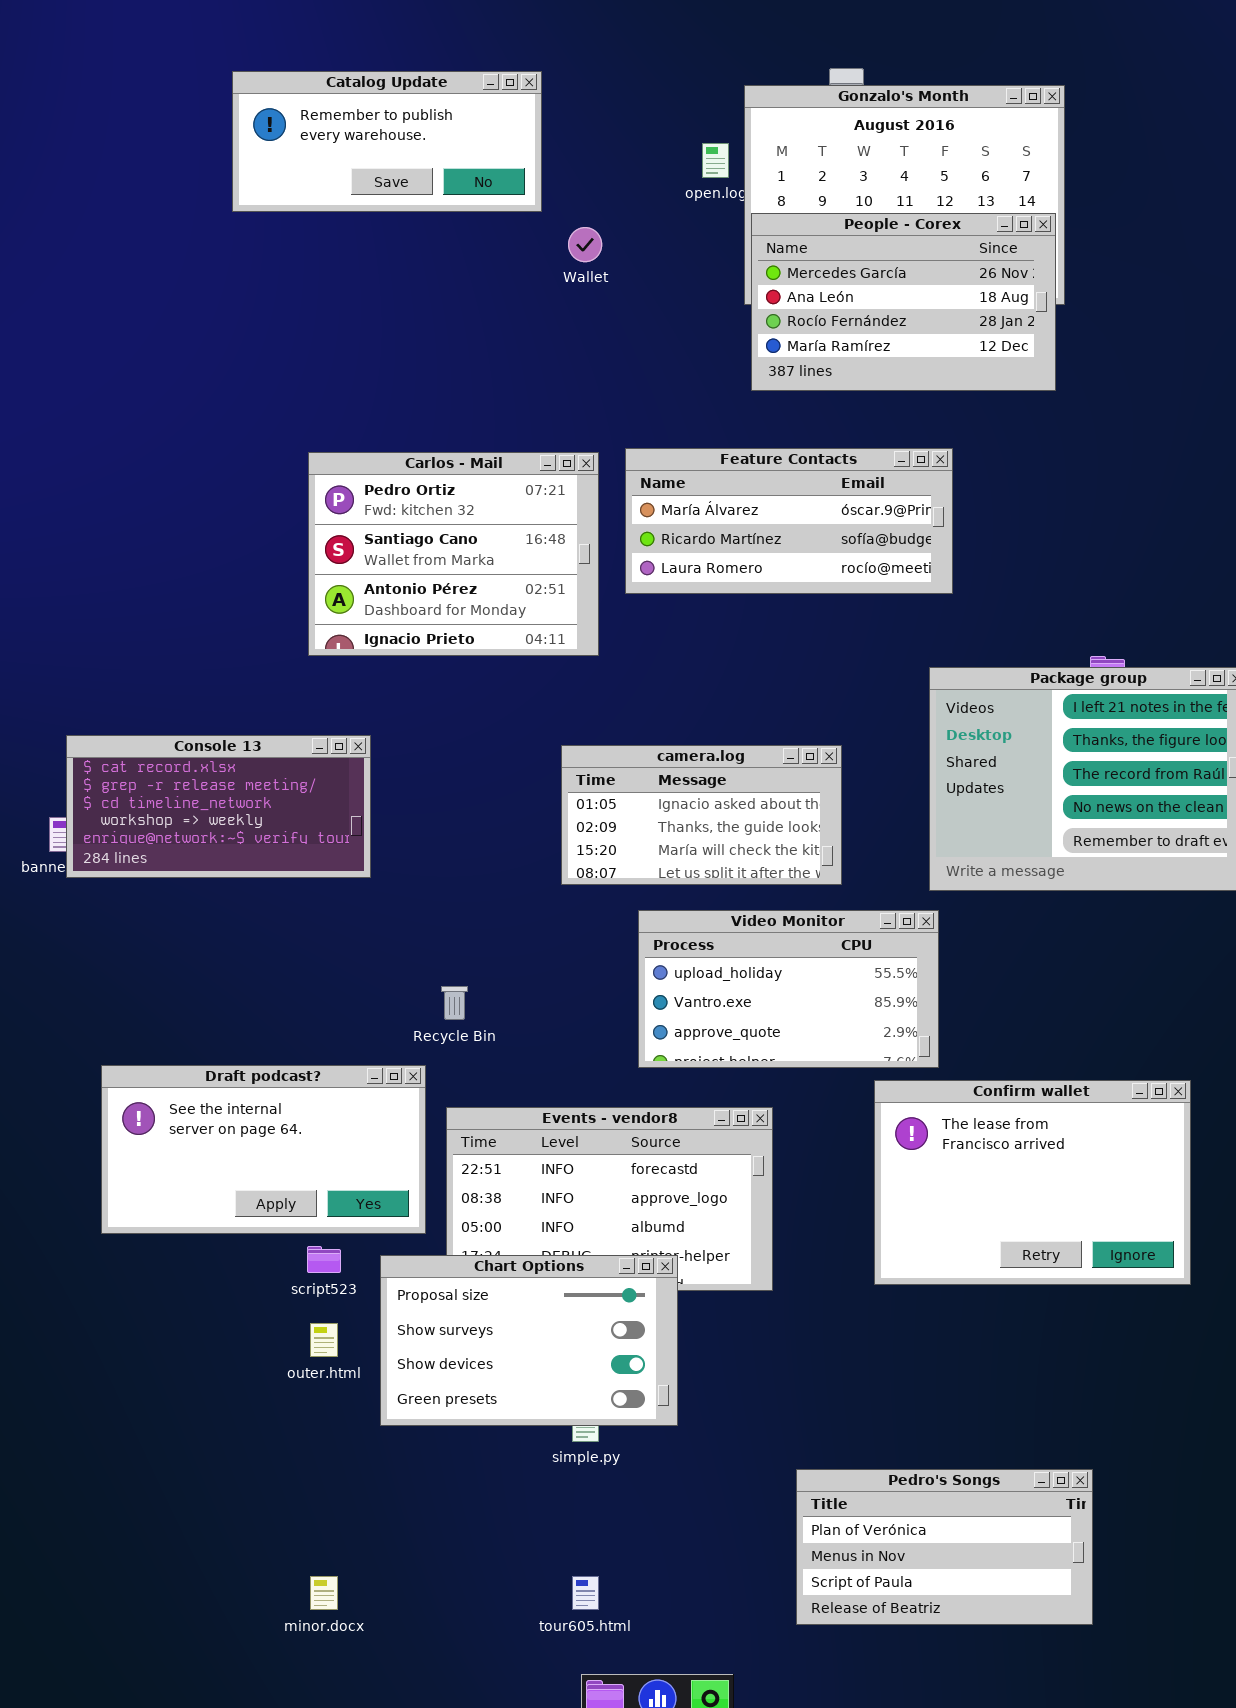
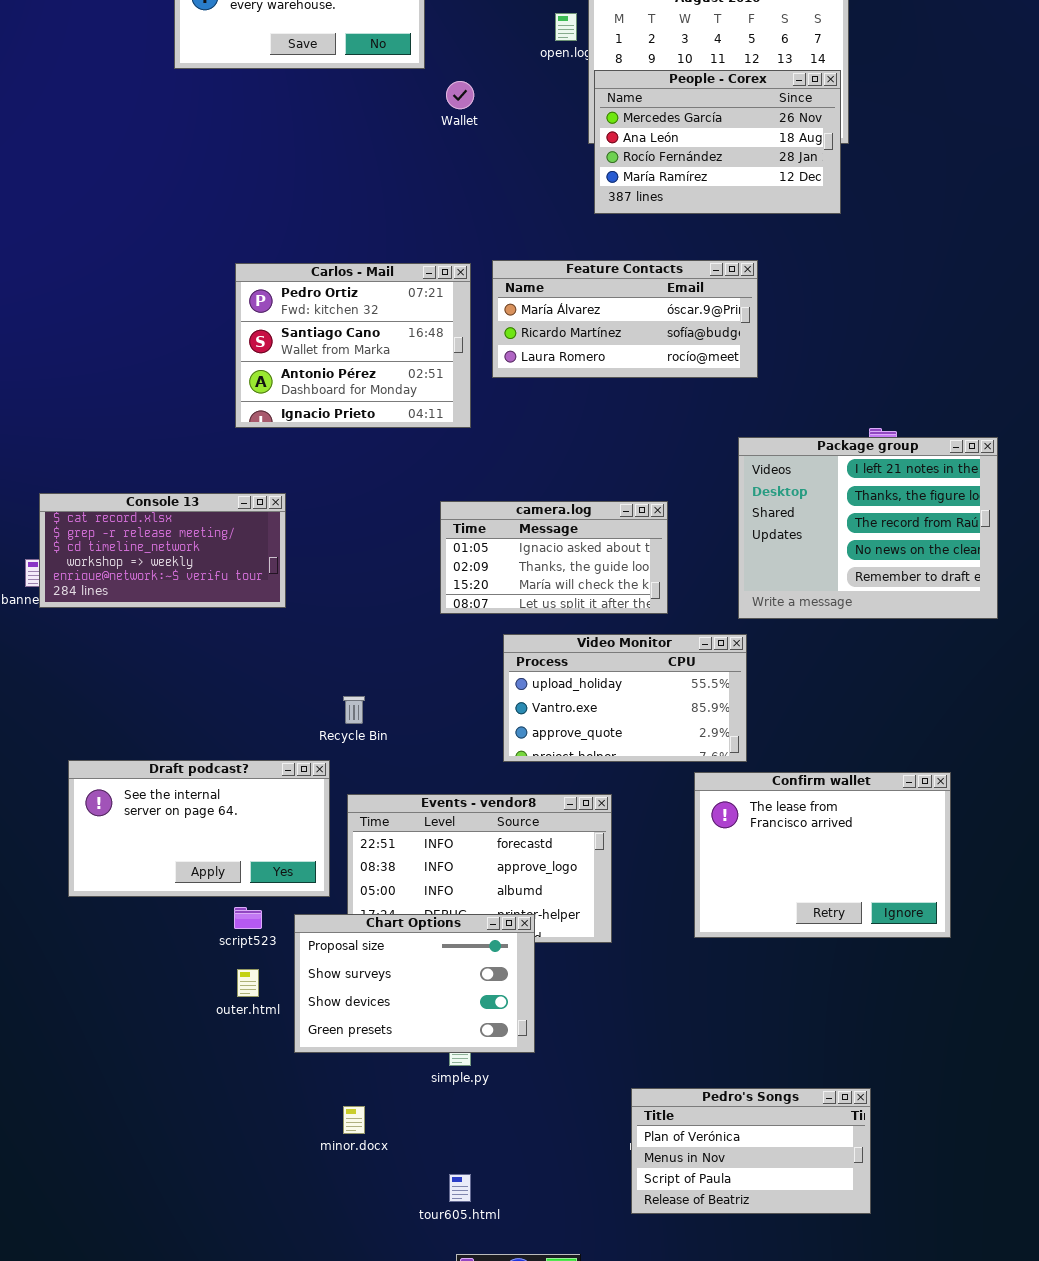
minor.docx: [310,1576,338,1610] -> [343,1106,365,1134], moved

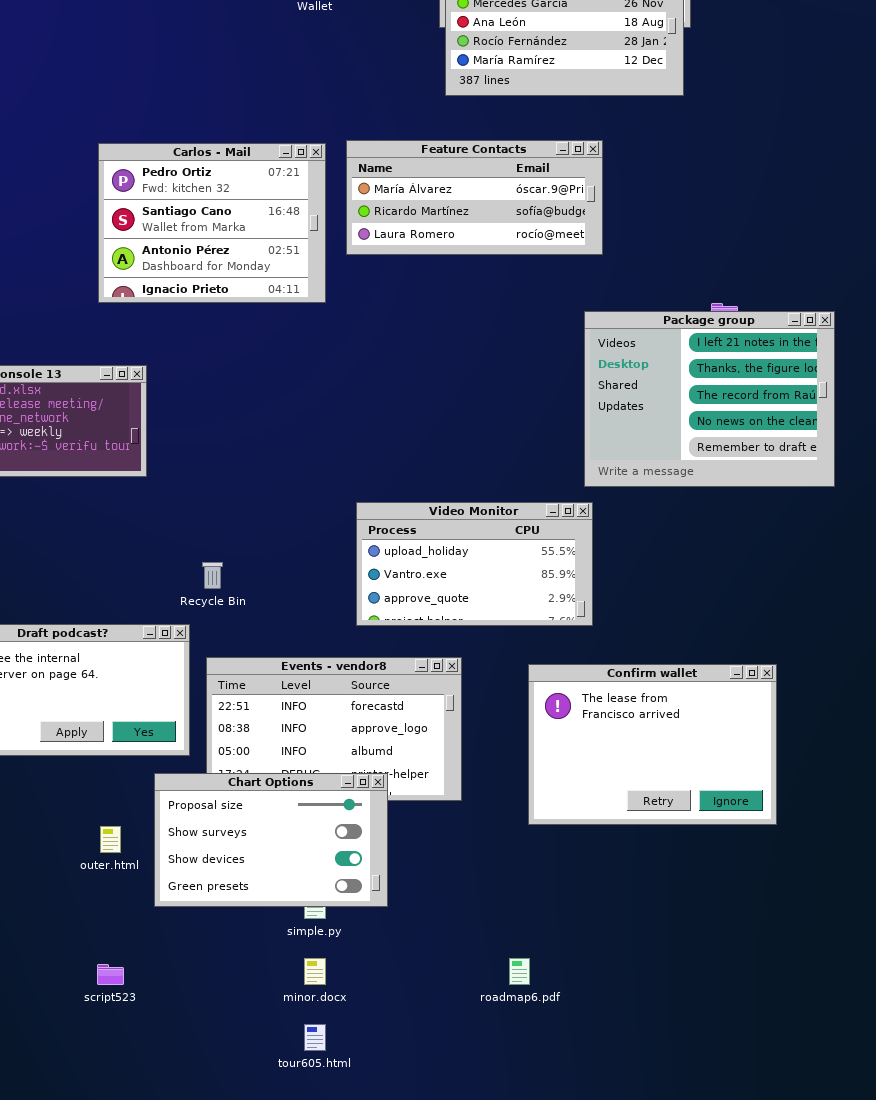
camera.log: [440,501,668,614] -> none, closed
Confirm wallet: [694,772,951,938] -> [528,664,777,825], moved
script523: [234,907,262,929] -> [97,964,124,985], moved
Pedro's Songs: [631,1088,871,1214] -> none, closed
minor.docx: [343,1106,365,1134] -> [304,958,326,985], moved

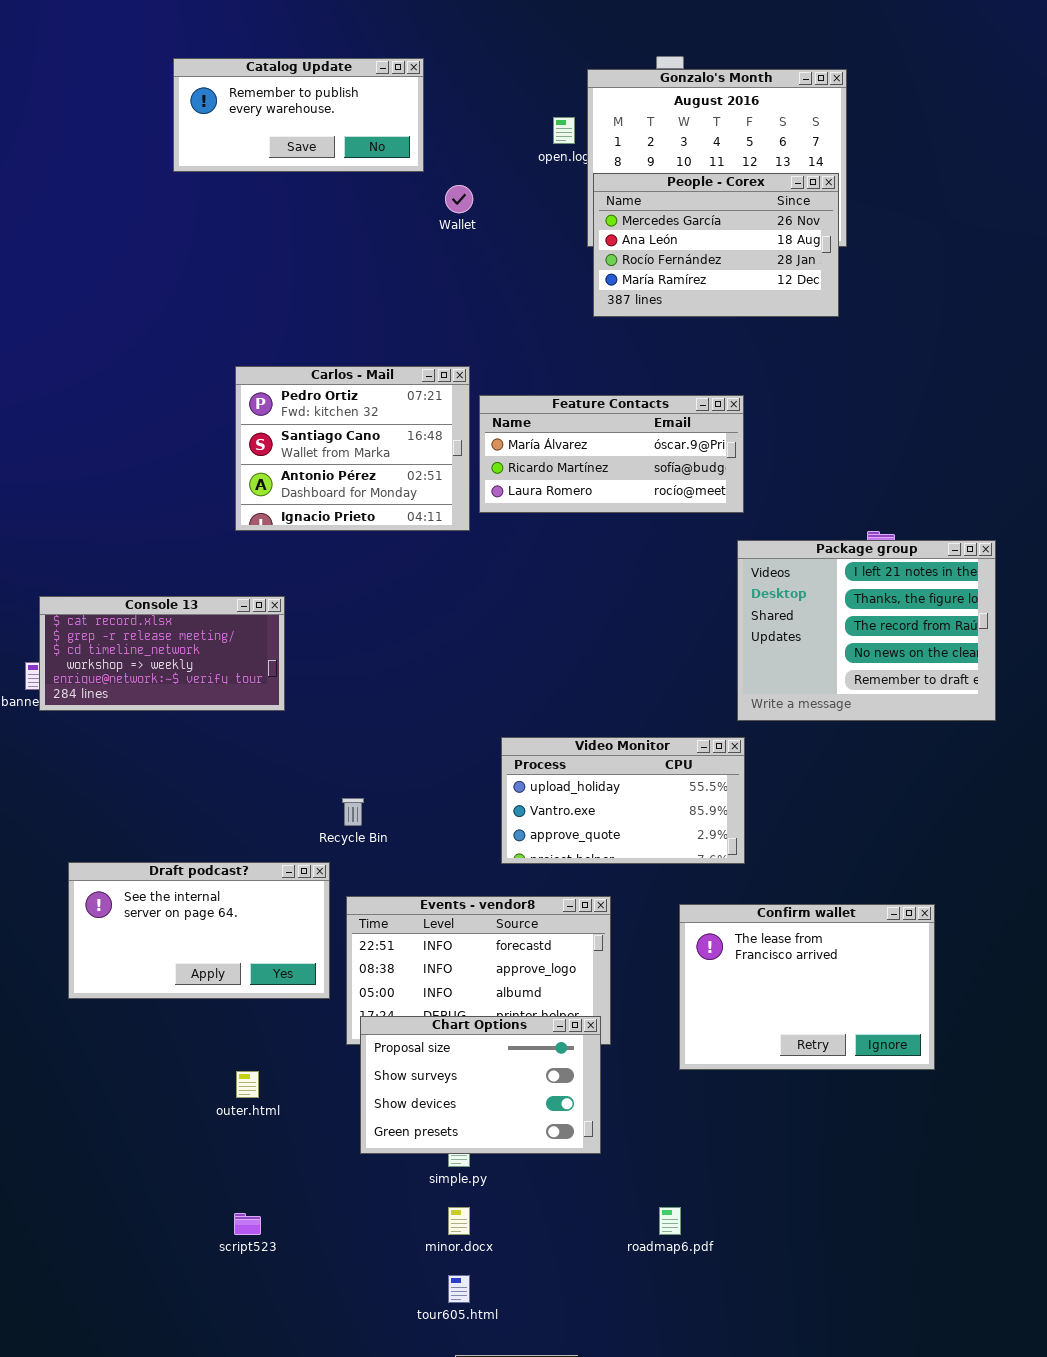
Feature Contacts: [346,140,603,255] -> [479,395,744,513], moved
Chart Options: [154,773,388,907] -> [360,1016,601,1154], moved

